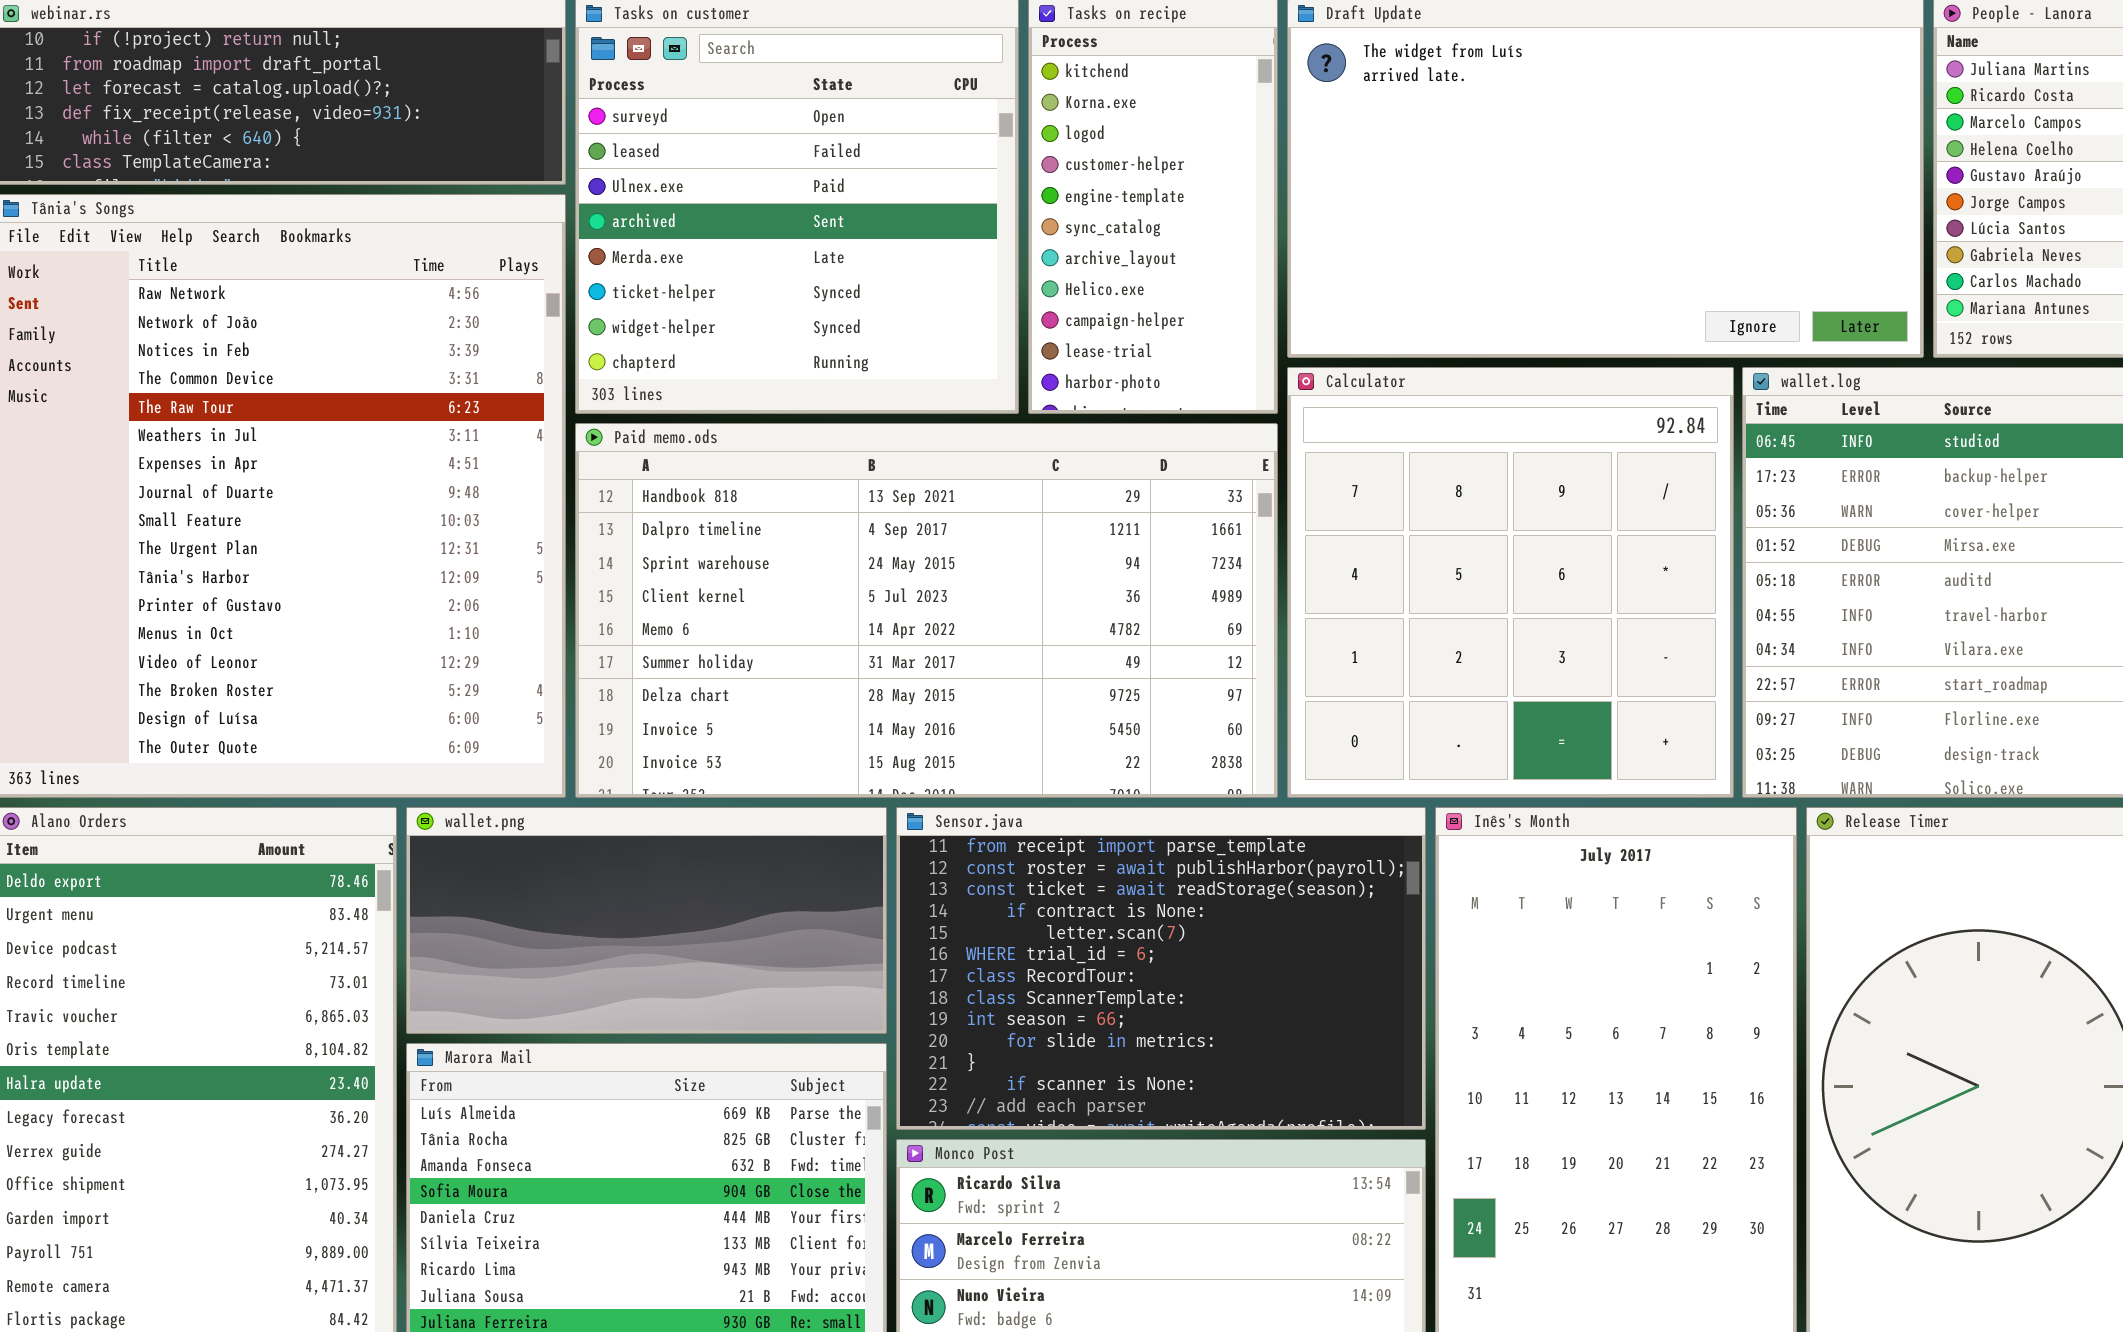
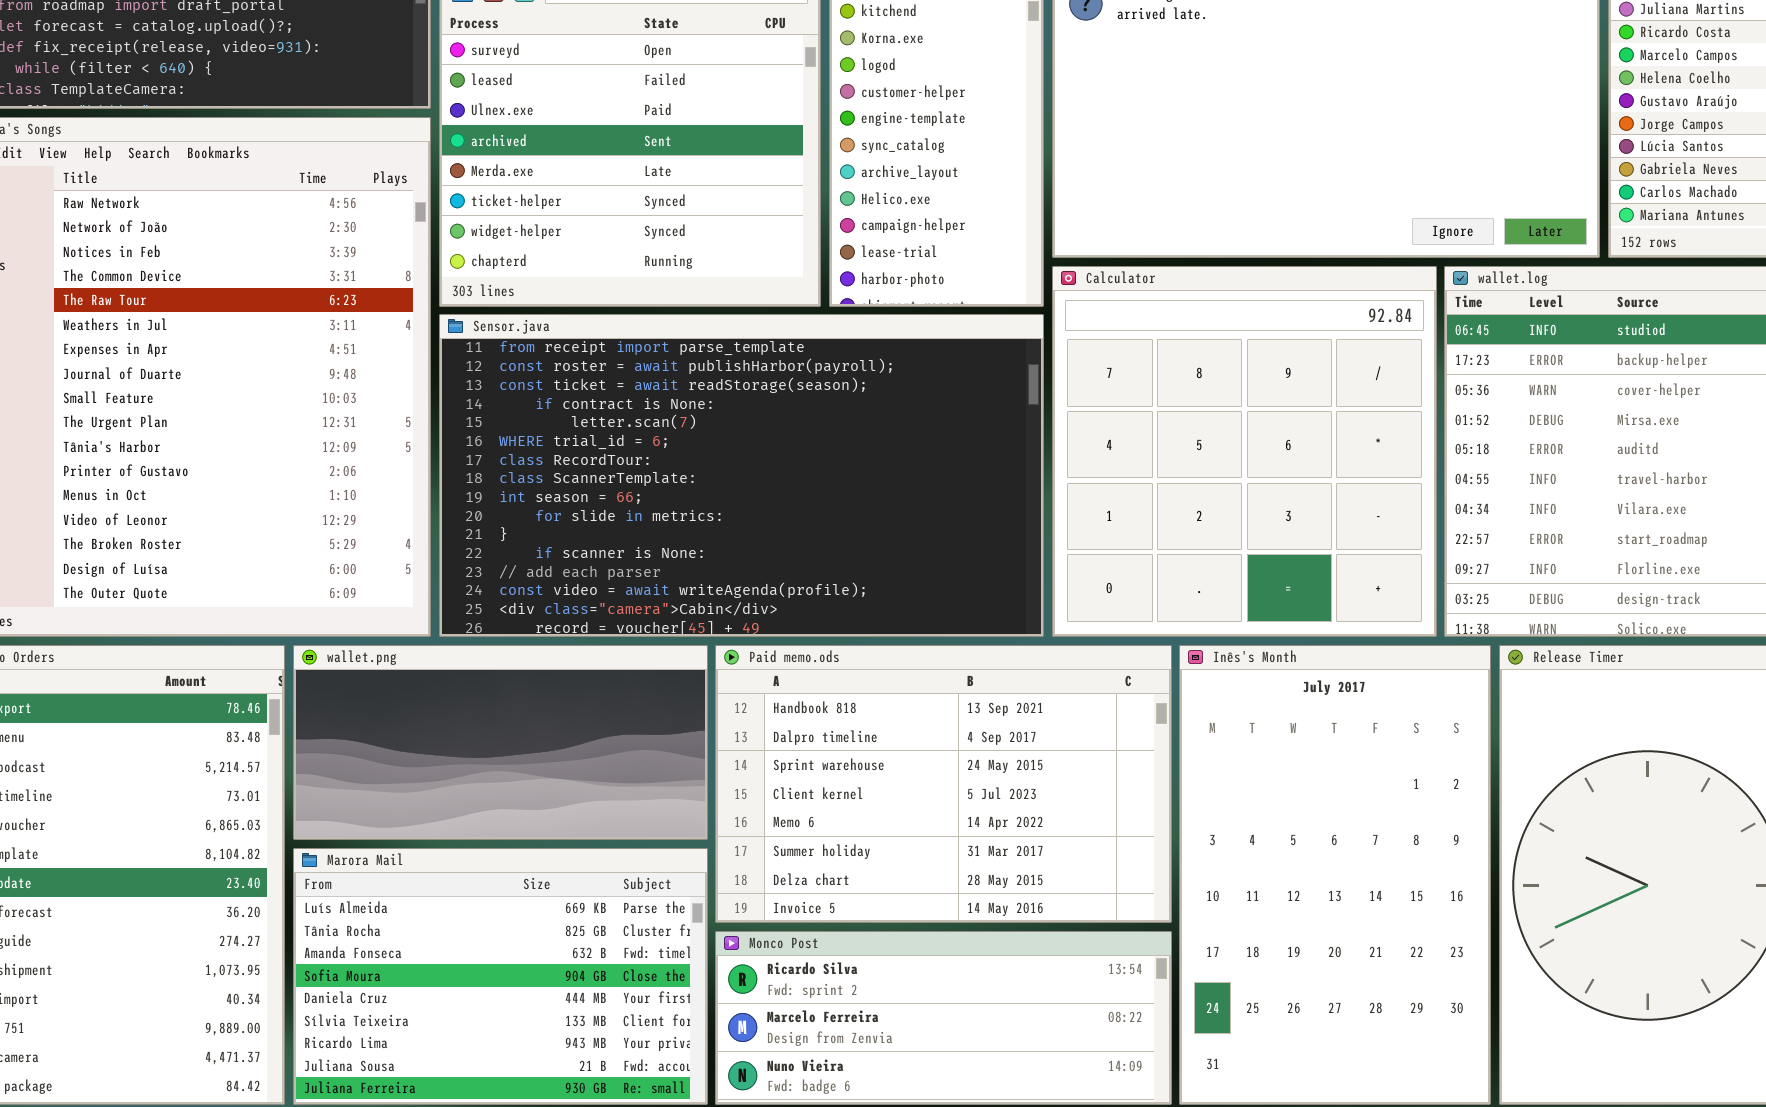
Paid memo.ods: [575,423,1278,798] -> [715,645,1172,923], moved, resized
Sensor.java: [896,807,1426,1130] -> [439,314,1044,637], moved, resized

